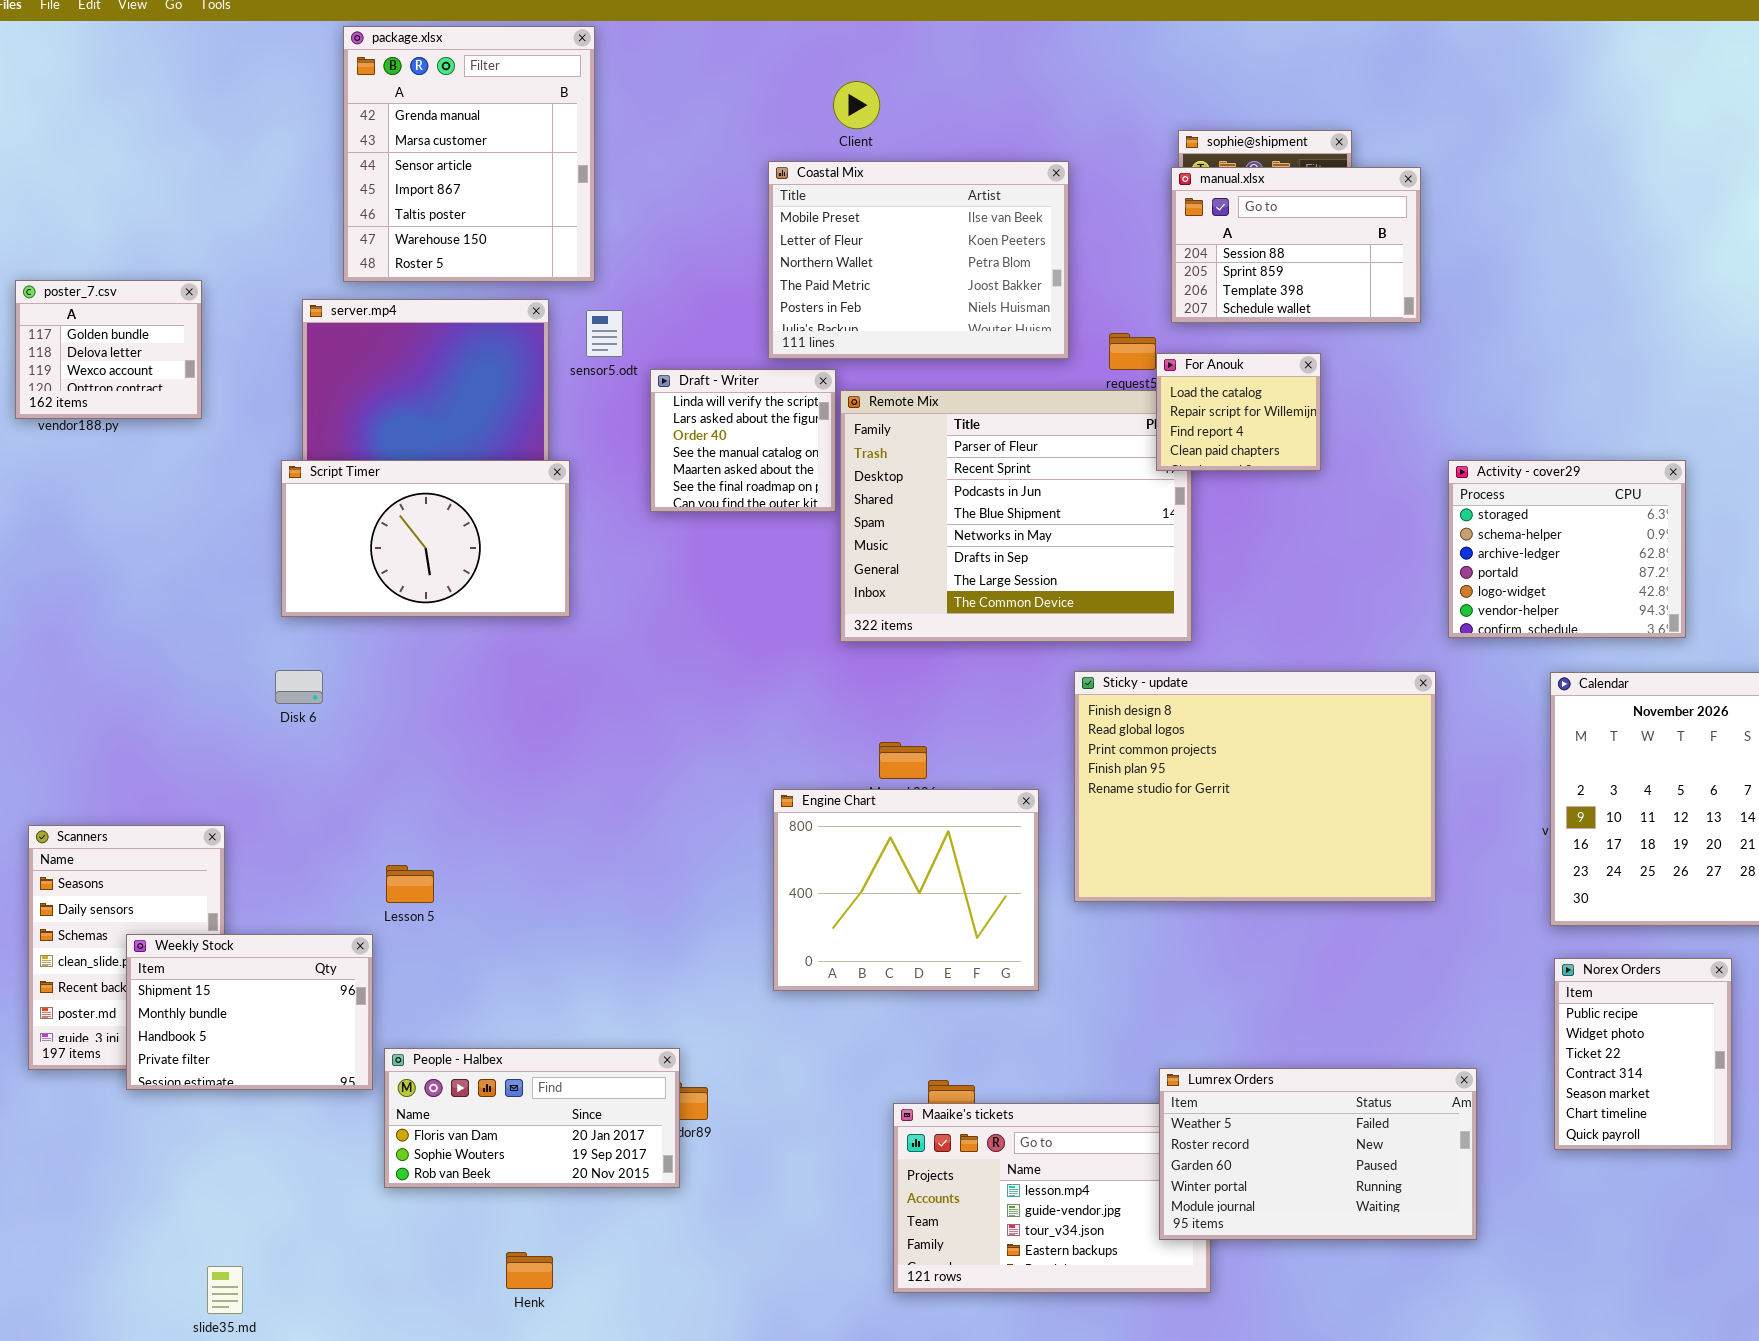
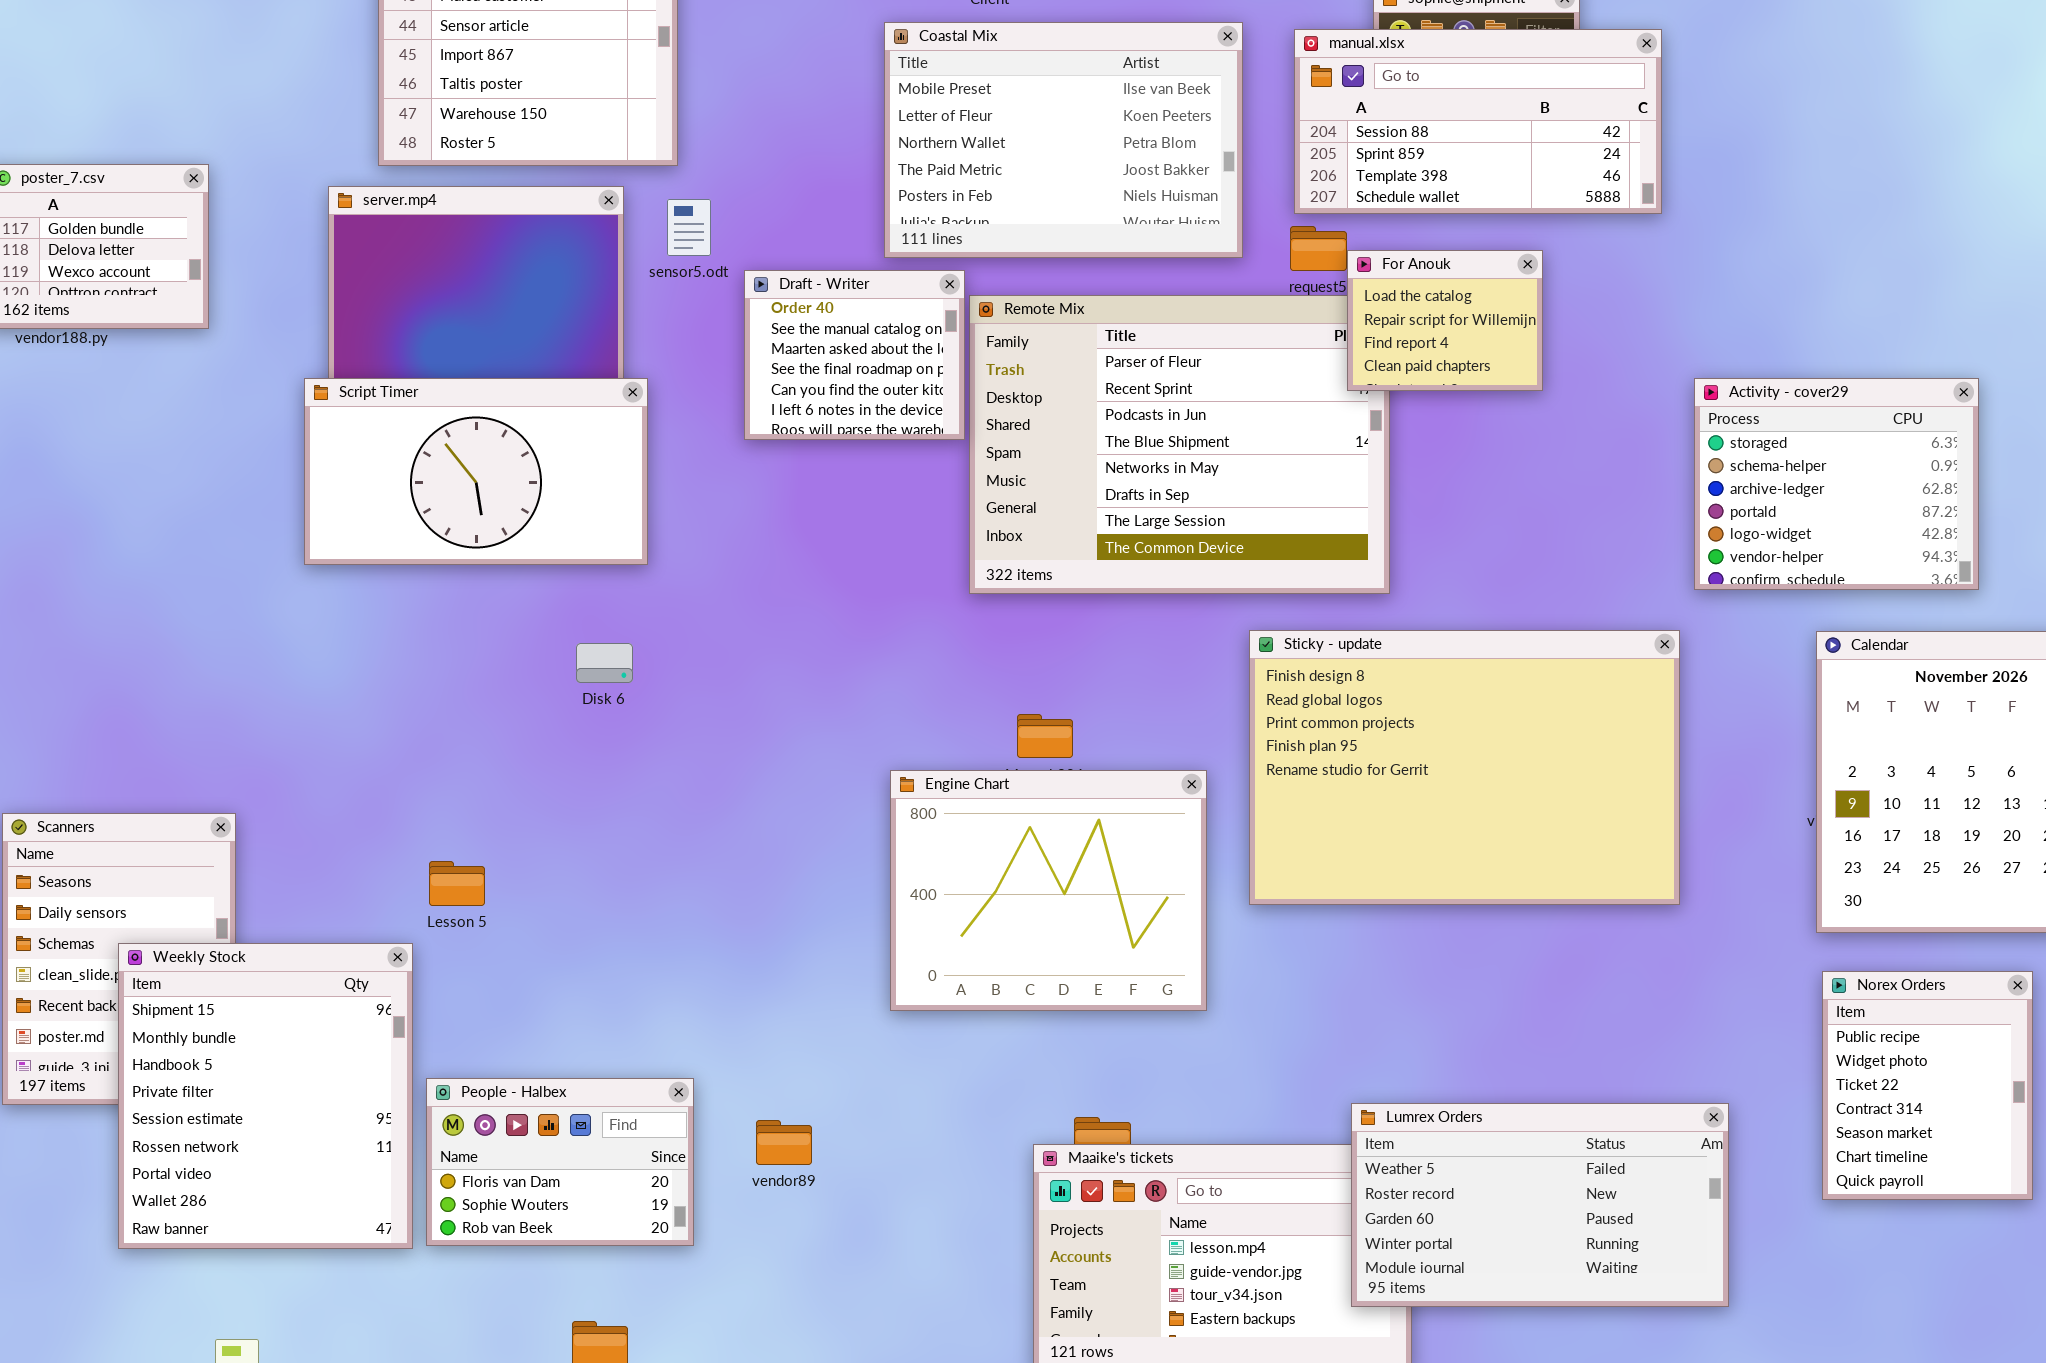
manual.xlsx: [1171,167,1421,323] -> [1294,29,1662,214], resized
Draft - Writer: [650,369,836,512] -> [744,270,965,440], scrolled down 2 rows
Disk 6: [275,670,323,704] -> [576,643,633,683], moved
Weekly Stock: [126,934,373,1090] -> [118,943,413,1249], resized
People - Halbex: [384,1048,680,1188] -> [426,1078,694,1246], resized

